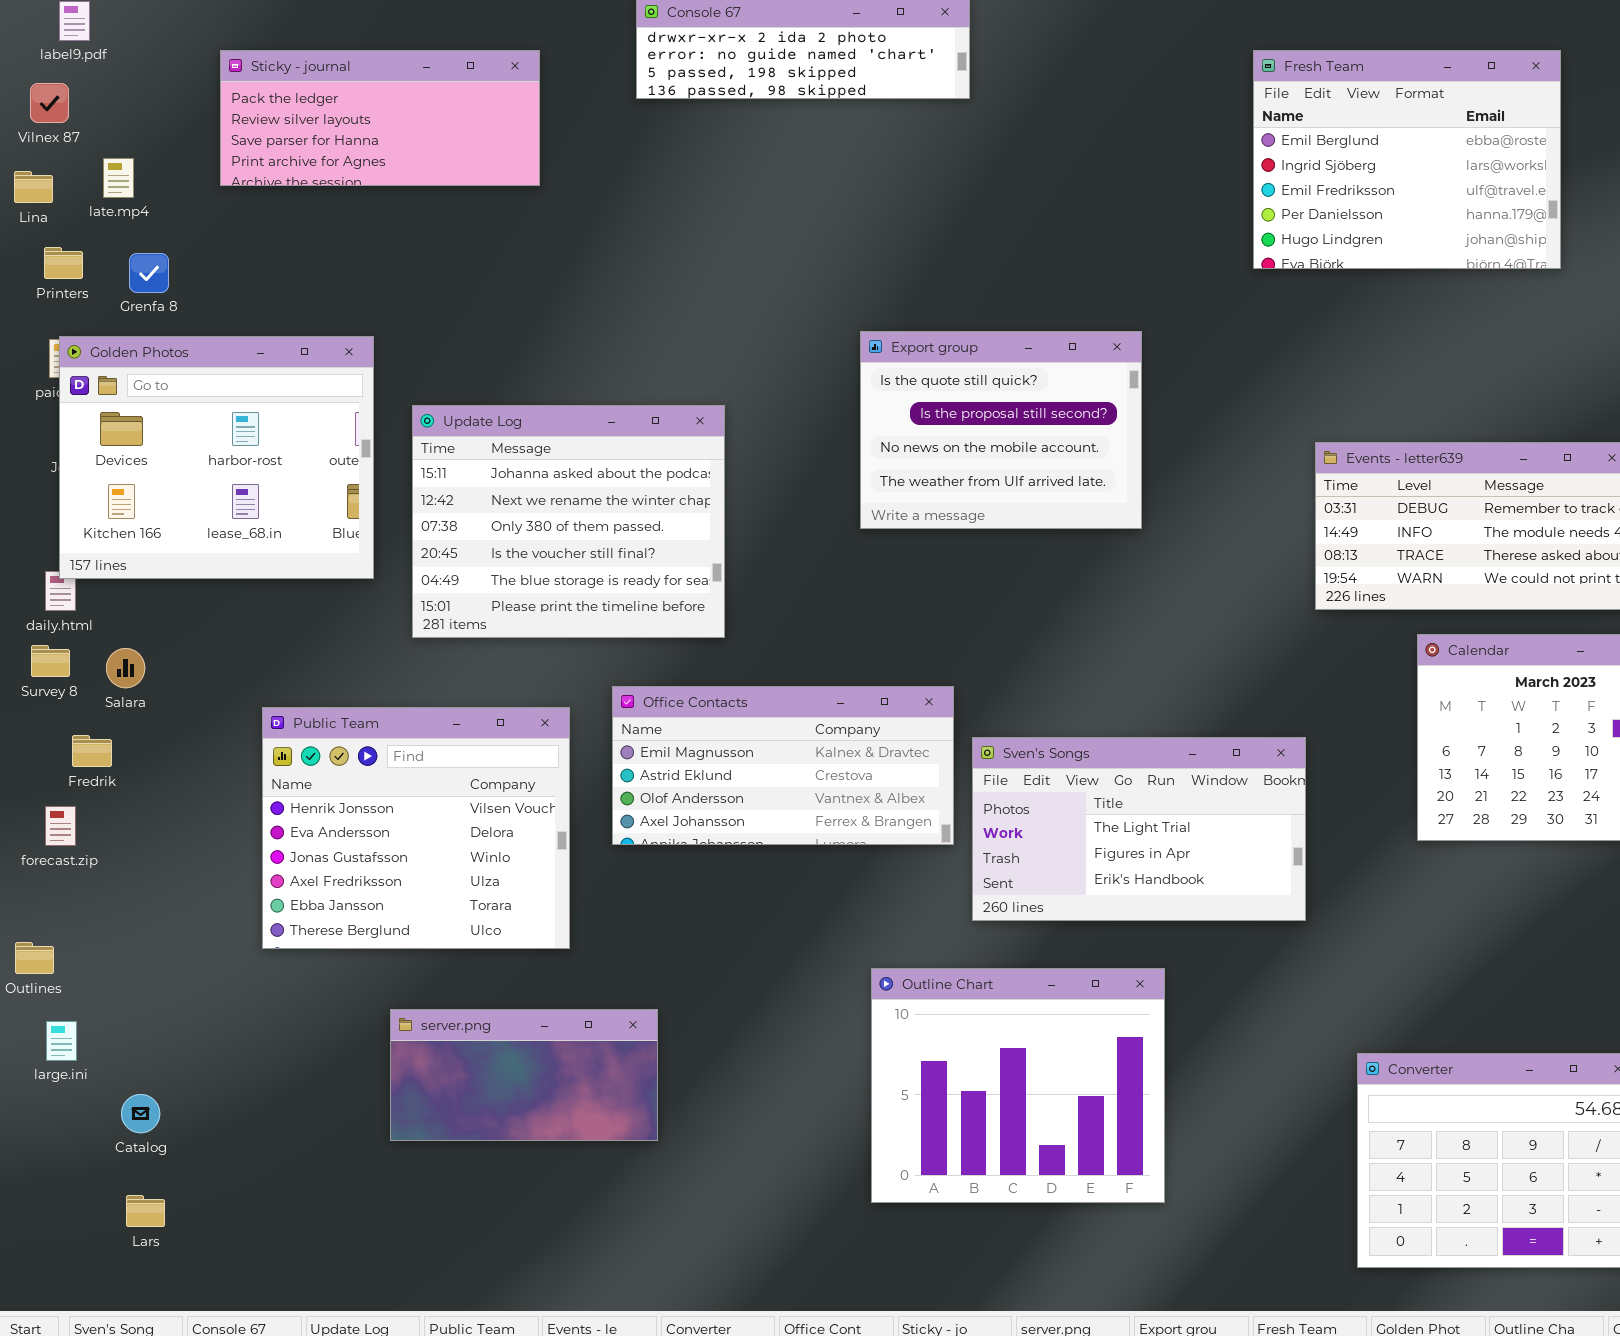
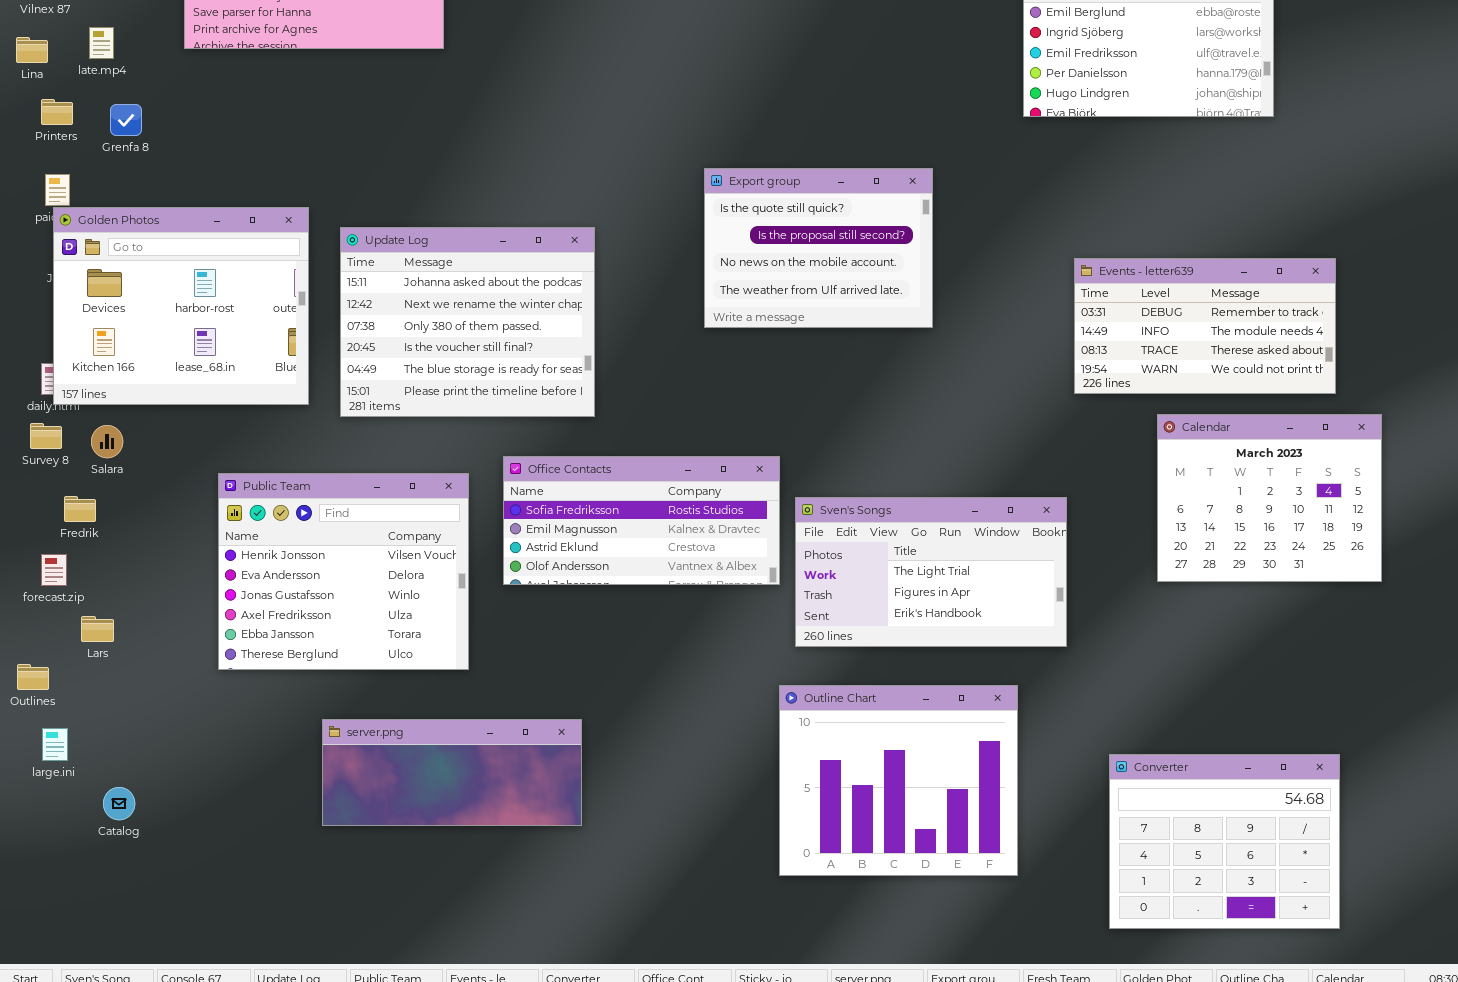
Golden Photos: [59,336,374,579] -> [53,207,309,405], moved
Office Contacts: [612,686,954,845] -> [503,456,780,585], scrolled up 1 row
Outline Chart: [871,968,1165,1203] -> [779,685,1018,876], moved
server.png: [390,1009,658,1141] -> [322,719,582,826], resized
Lars: [126,1195,165,1227] -> [81,616,114,642], moved

